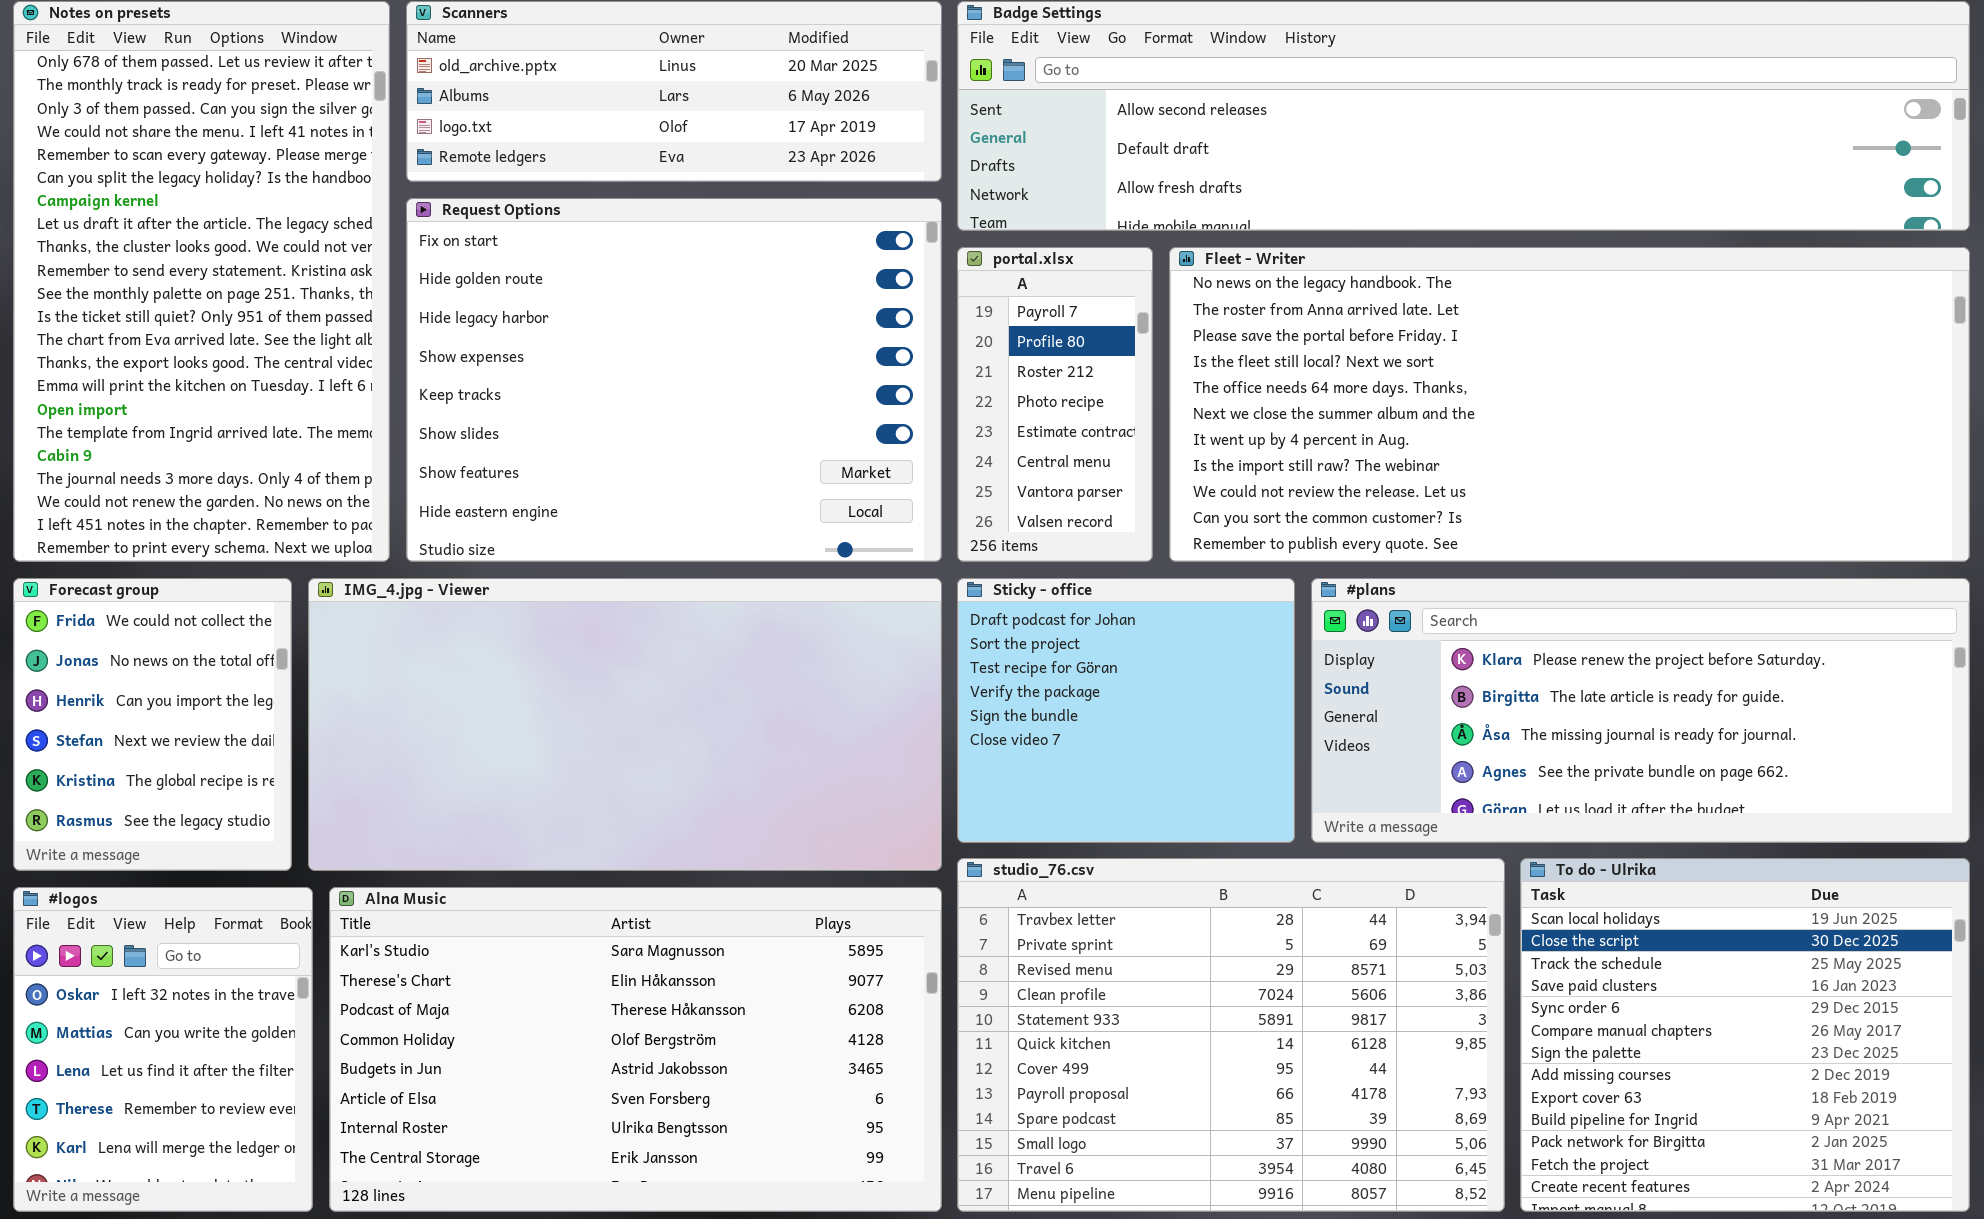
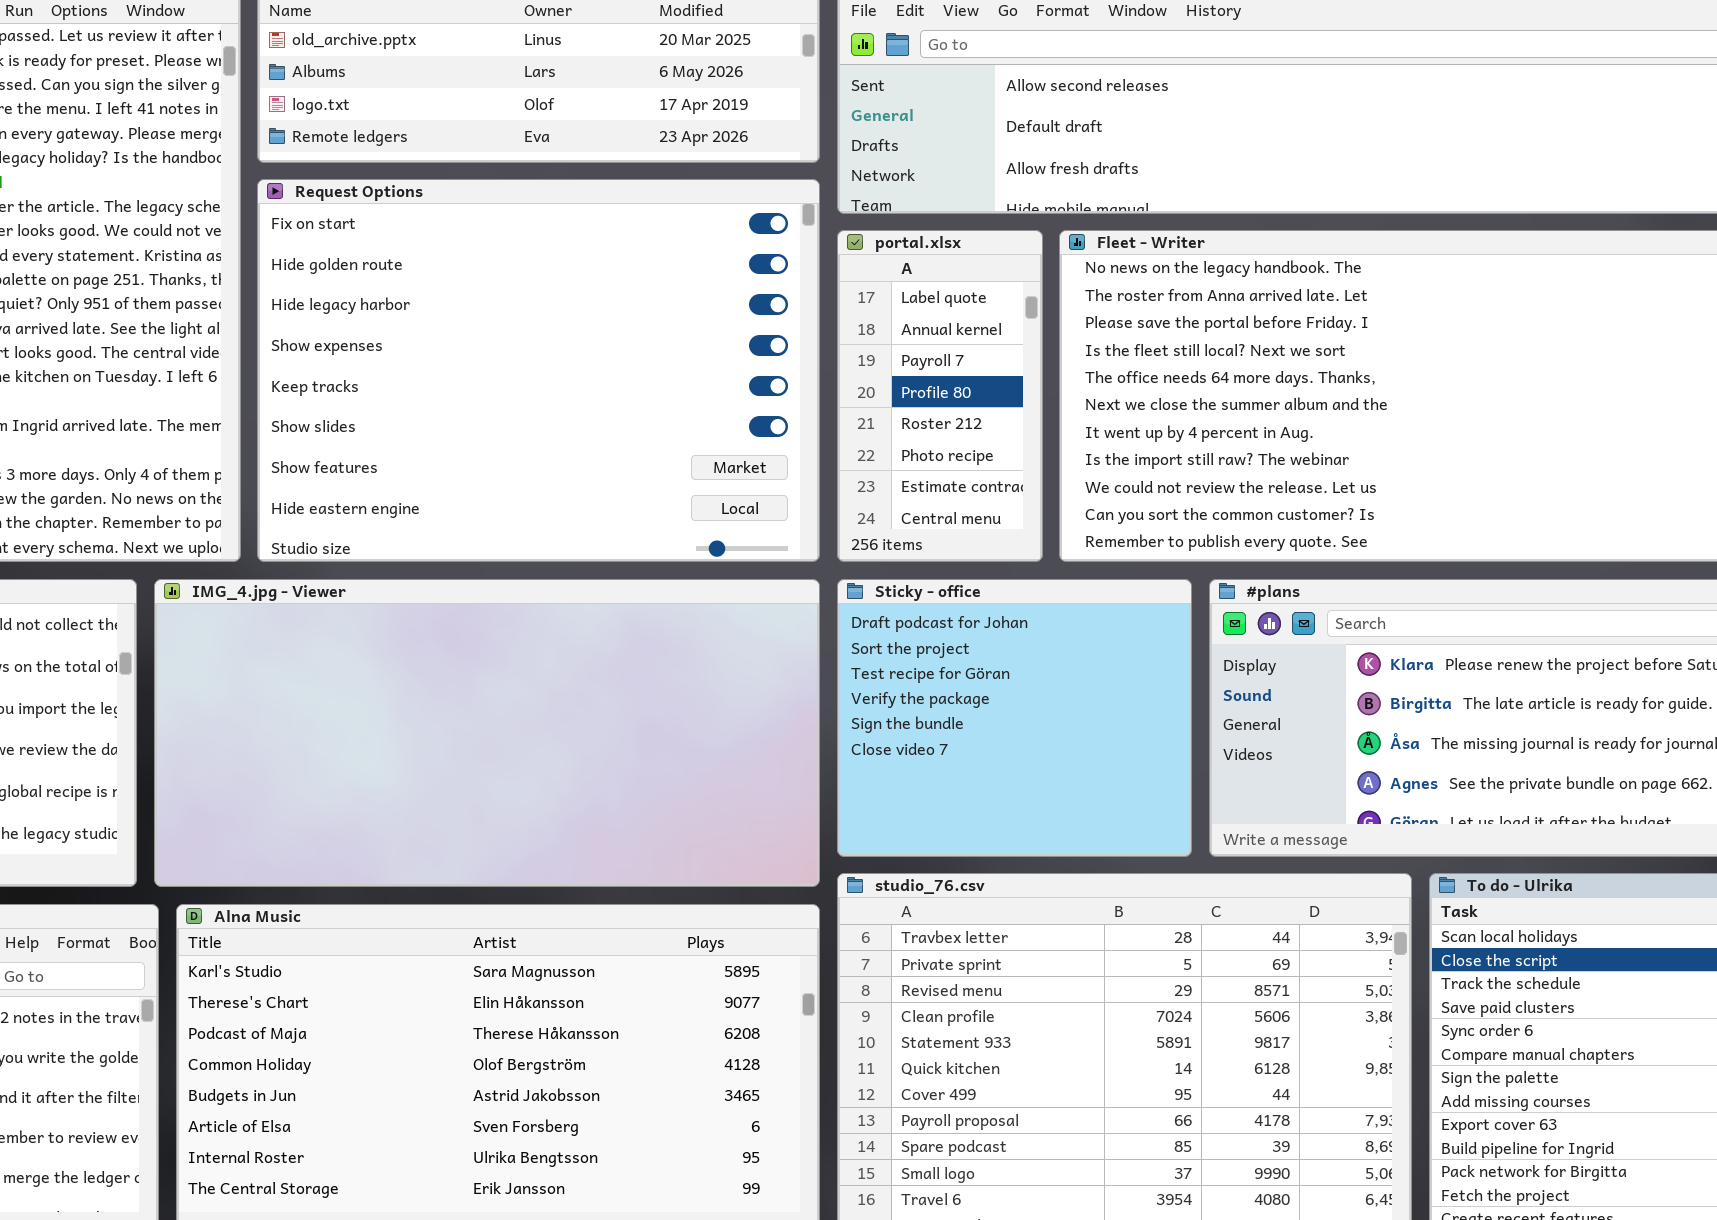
portal.xlsx: [957,247,1153,562] -> [837,230,1043,562], scrolled up 2 rows

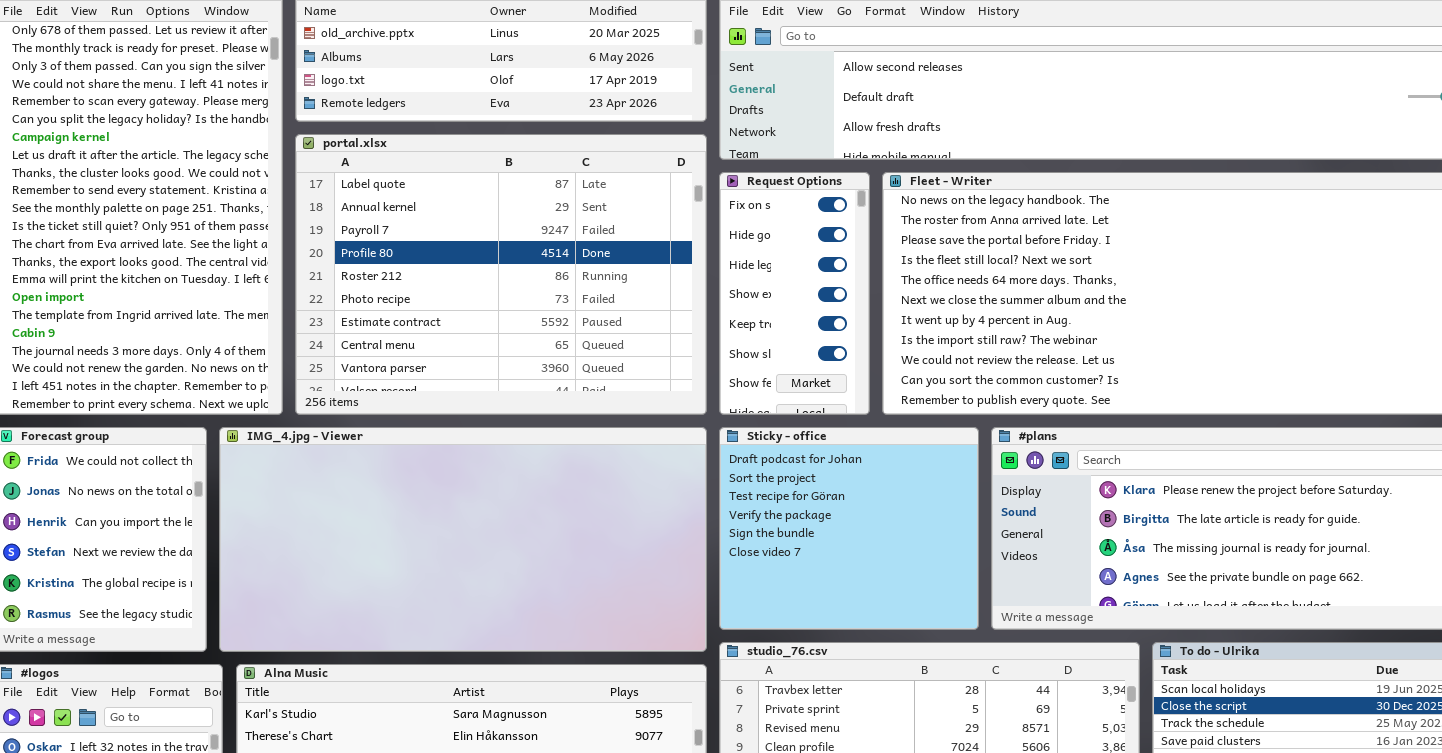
Request Options: [257,179,820,562] -> [719,172,870,415], moved, resized
portal.xlsx: [837,230,1043,562] -> [295,134,707,415], moved, resized

